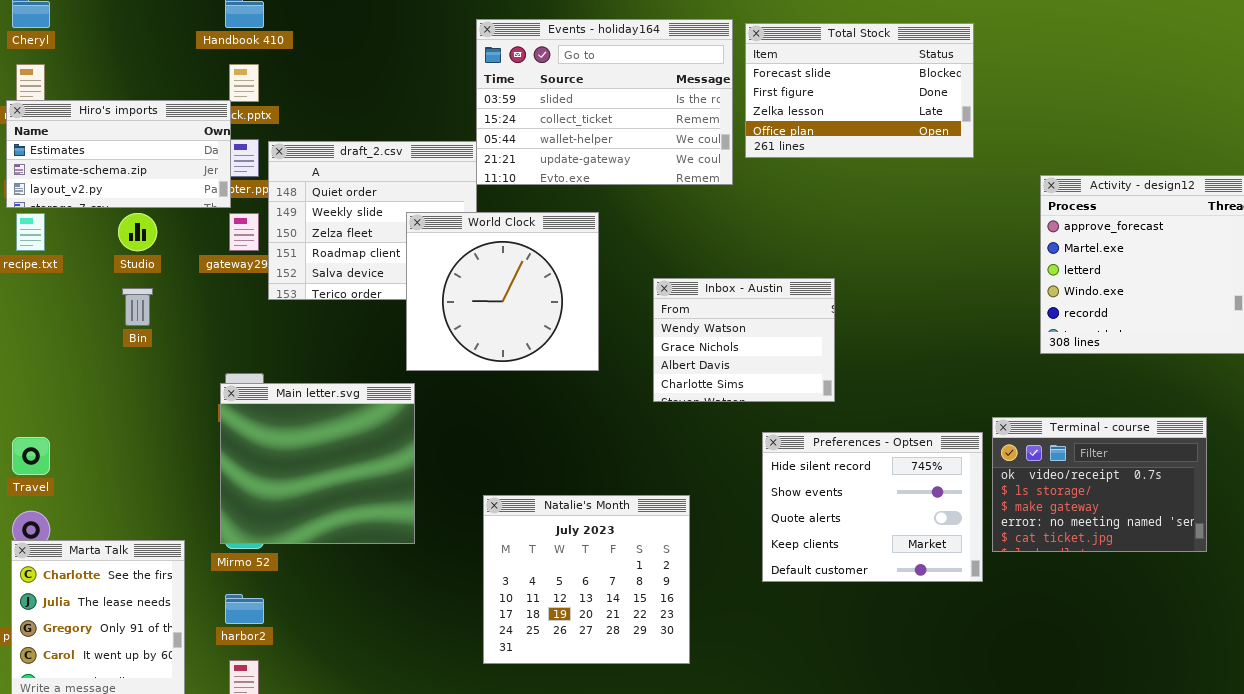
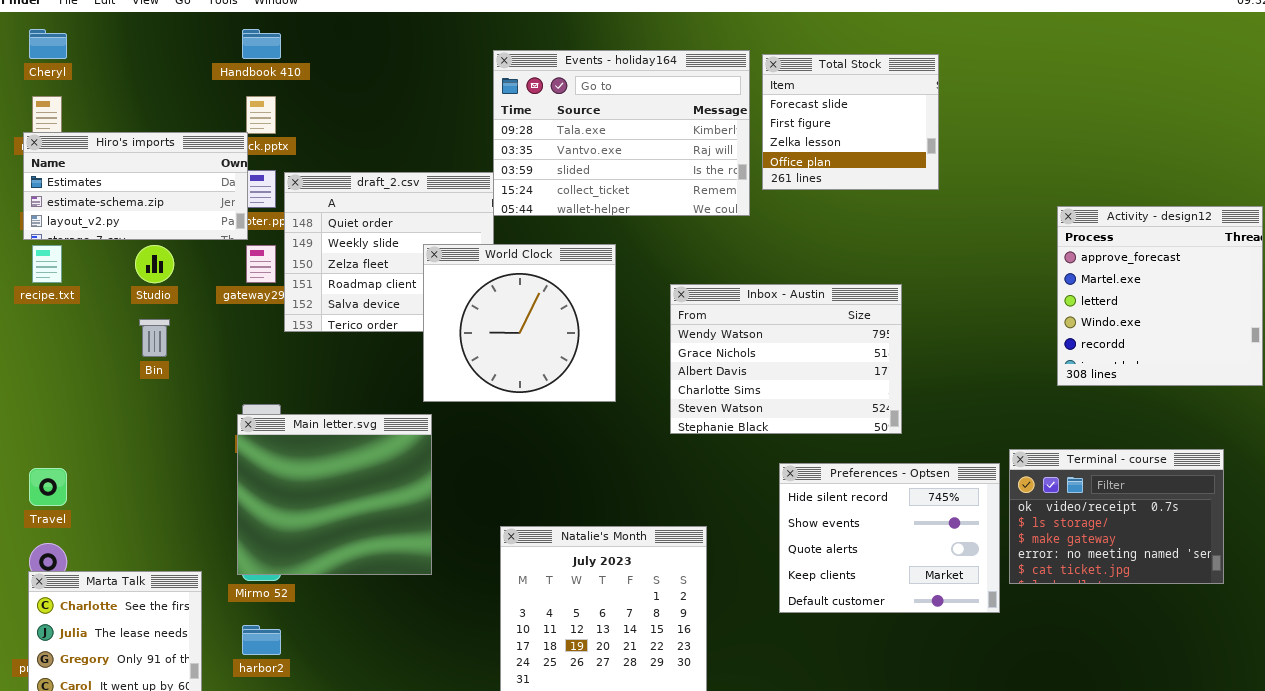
Events - holiday164: [476,19,733,185] -> [493,50,750,216], scrolled up 2 rows
Total Stock: [745,23,974,158] -> [762,54,939,190], resized
Inbox - Austin: [653,278,835,402] -> [670,284,902,434], resized

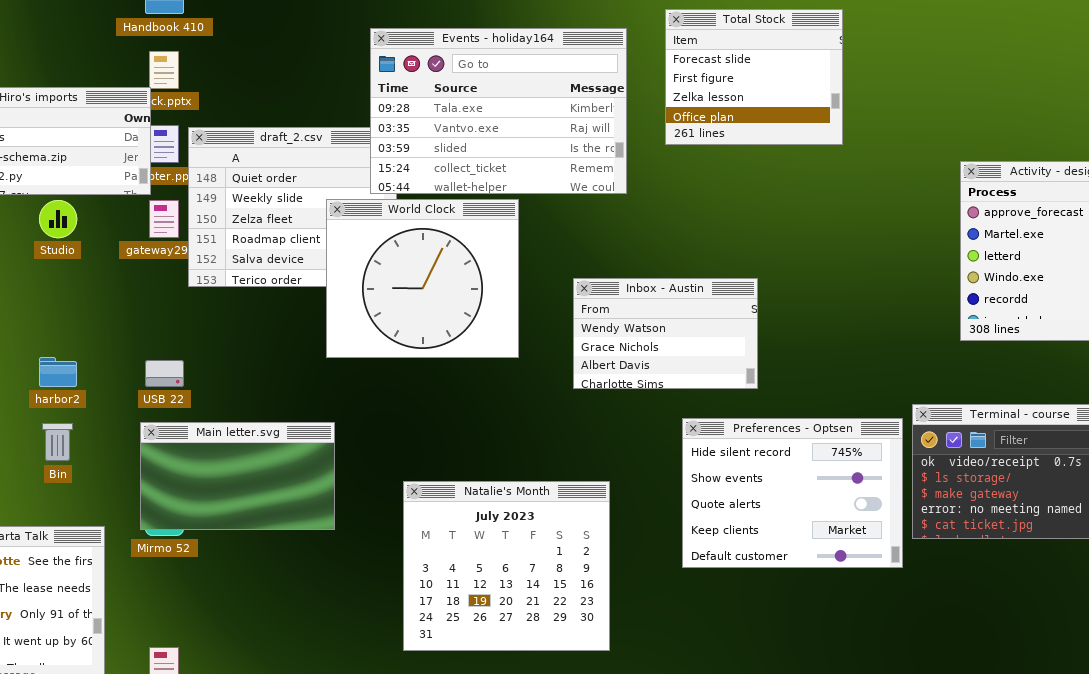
Events - holiday164: [493,50,750,216] -> [370,28,627,194], moved
Inbox - Austin: [670,284,902,434] -> [573,278,758,389], resized
Bin: [139,319,170,357] -> [42,423,73,461], moved
Main letter.svg: [237,414,432,575] -> [140,422,335,530], resized
harbor2: [242,625,281,655] -> [39,357,77,387], moved

